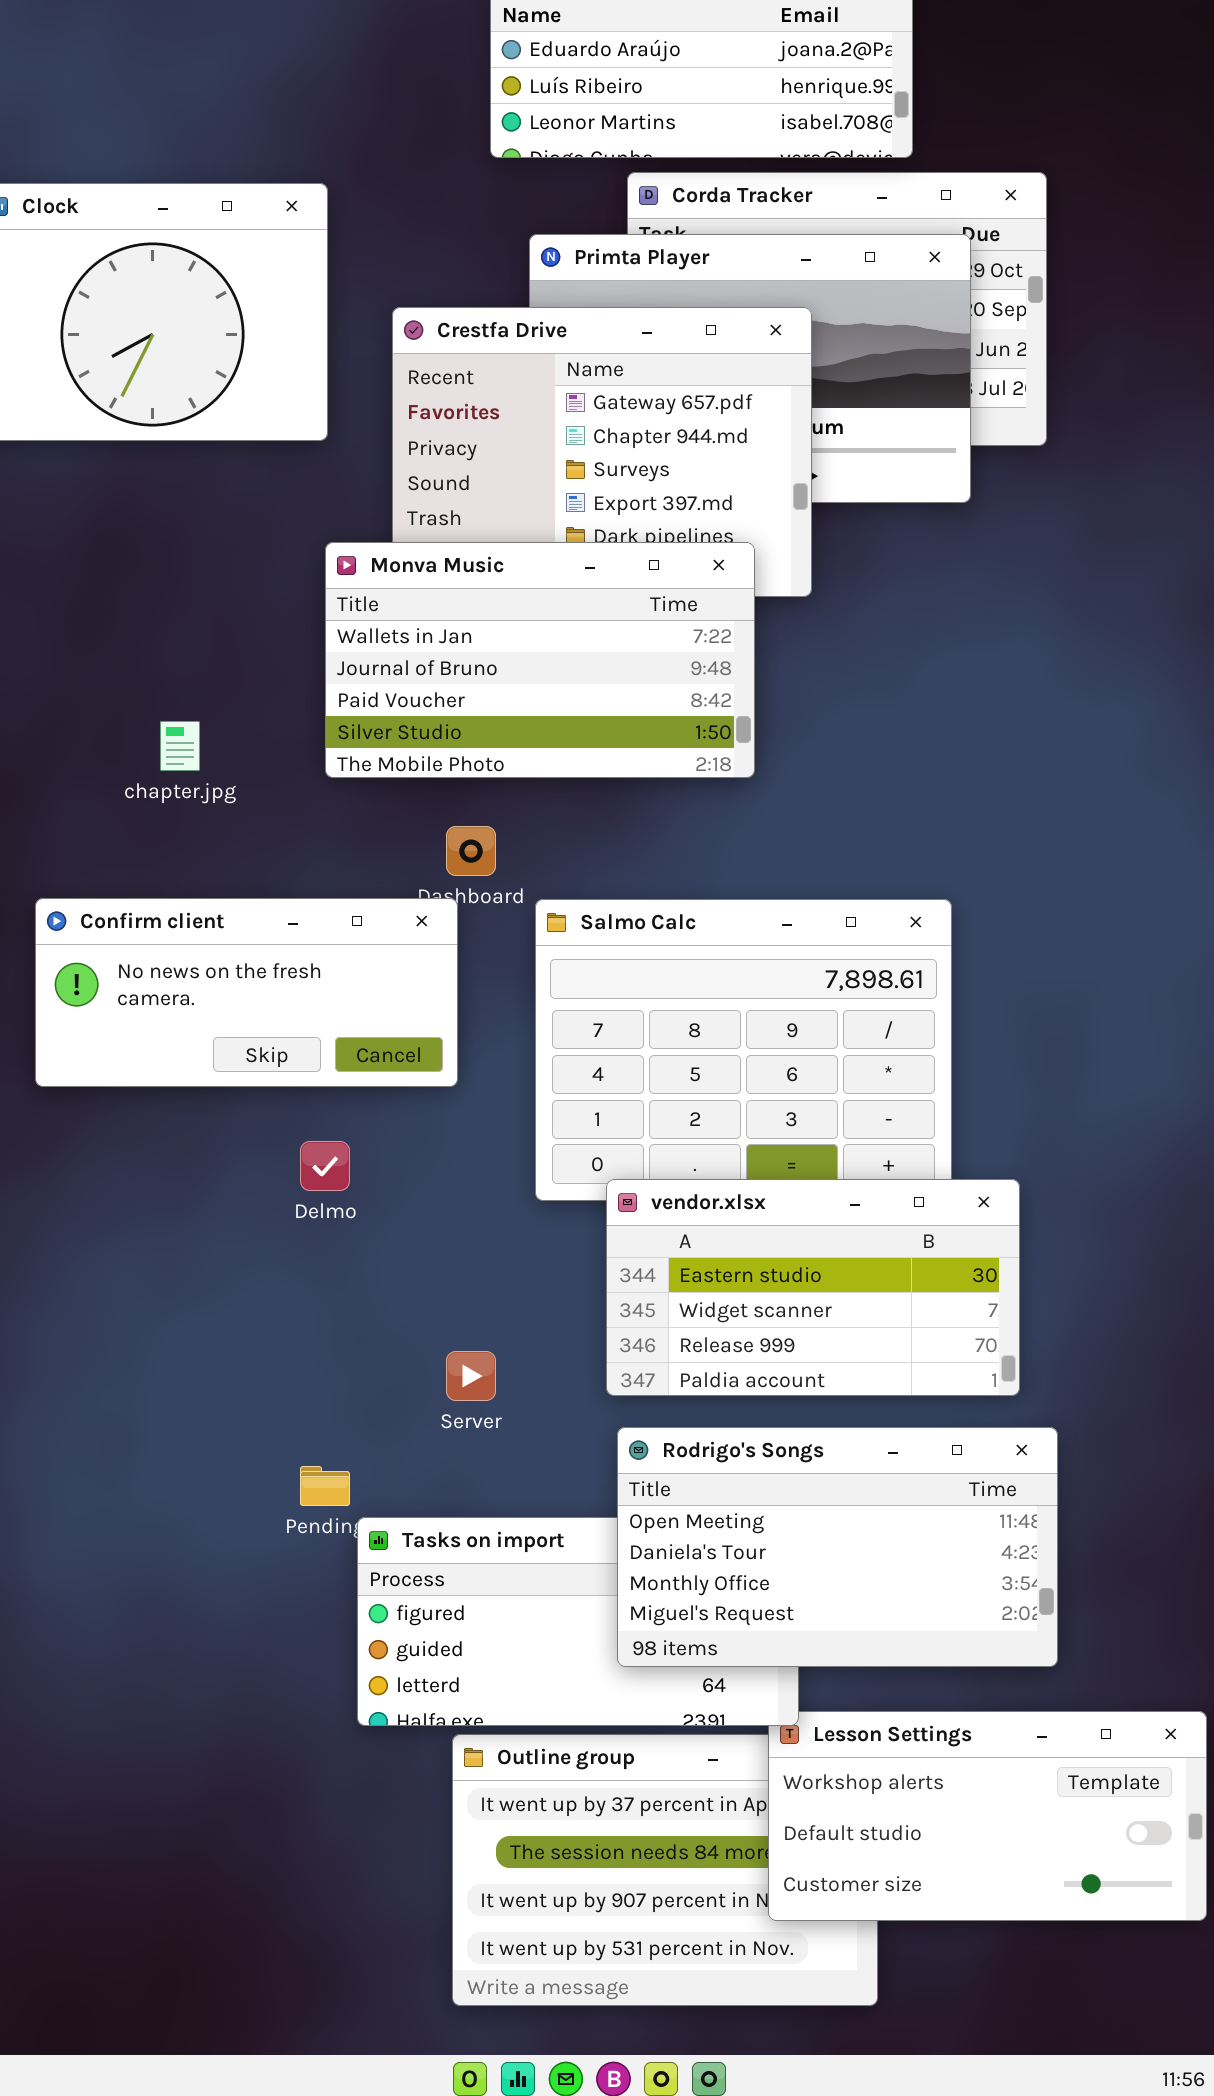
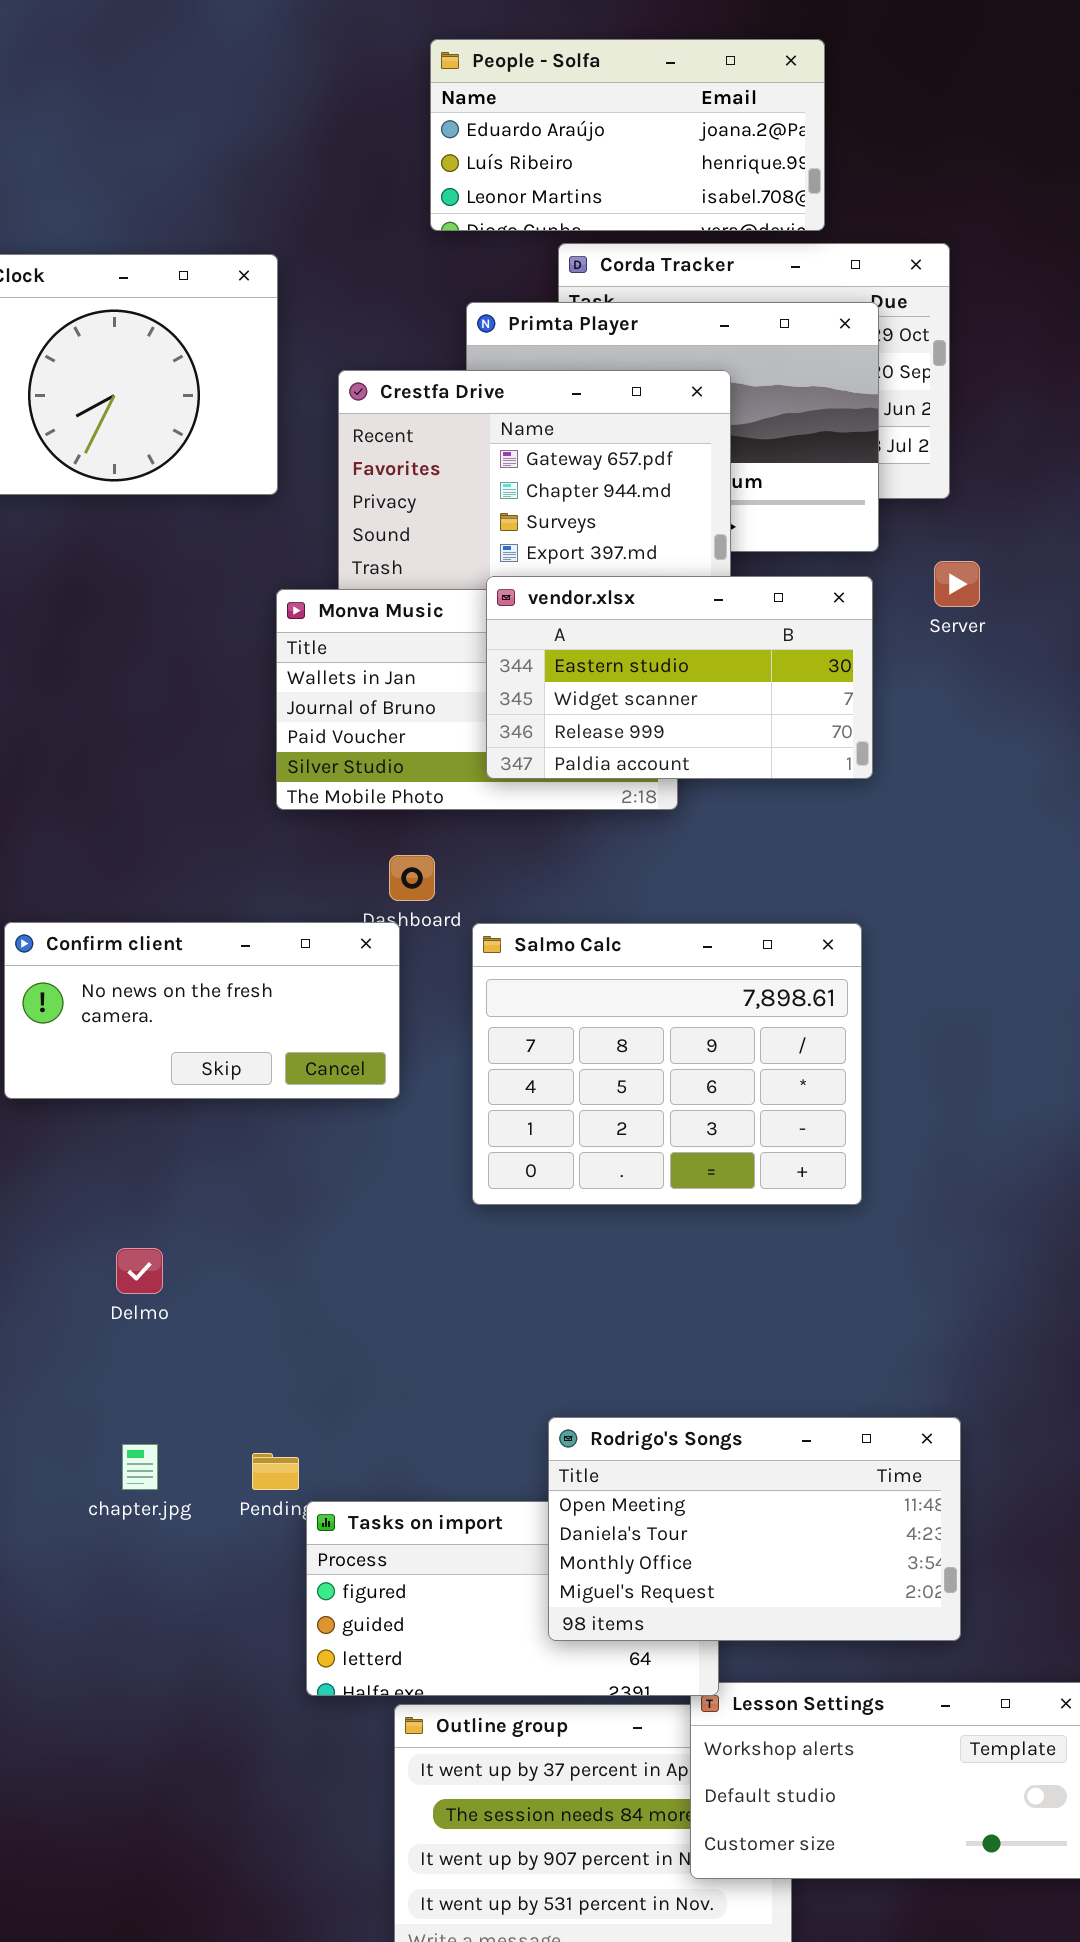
chapter.jpg: [160,721,200,771] -> [122,1444,158,1490], moved
Delmo: [300,1141,350,1191] -> [116,1248,163,1294], moved
vendor.xlsx: [606,1179,1020,1396] -> [486,576,873,779], moved
Server: [446,1351,496,1401] -> [934,561,980,607], moved

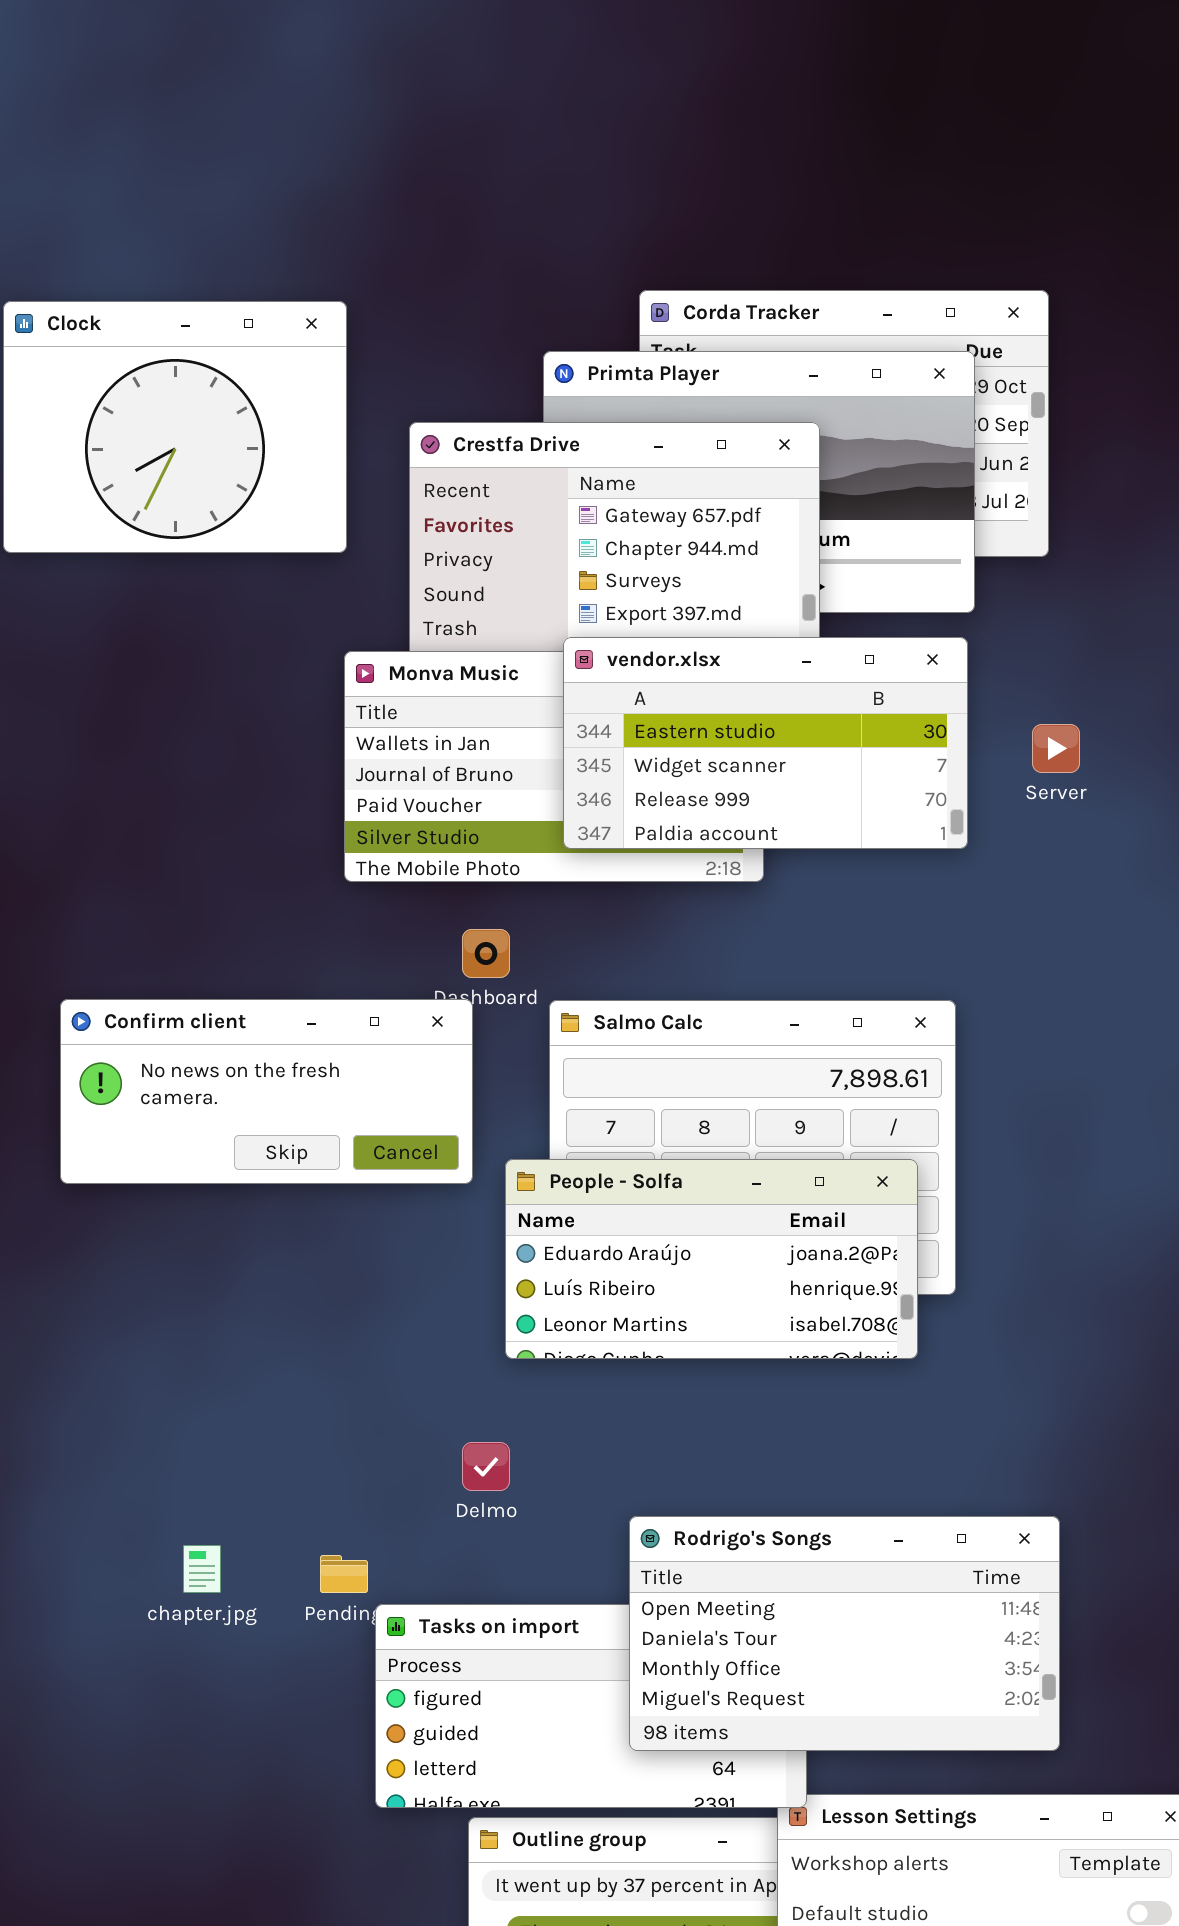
People - Solfa: [430,39,825,231] -> [505,1159,918,1359], moved
Server: [934,561,980,607] -> [1032,724,1080,773], moved
Delmo: [116,1248,163,1294] -> [462,1442,510,1491], moved

